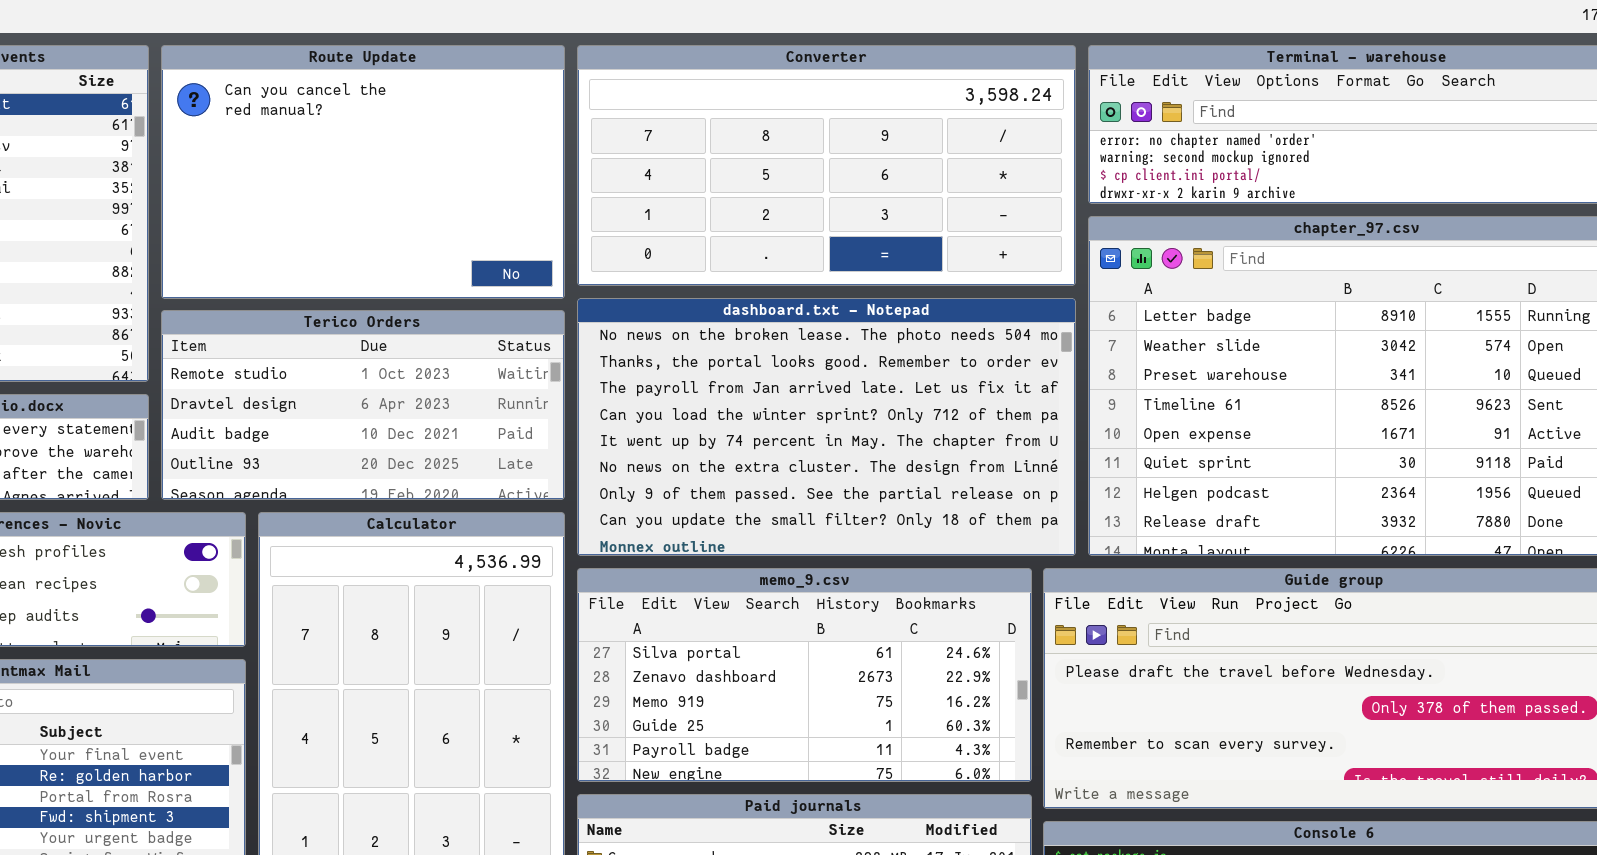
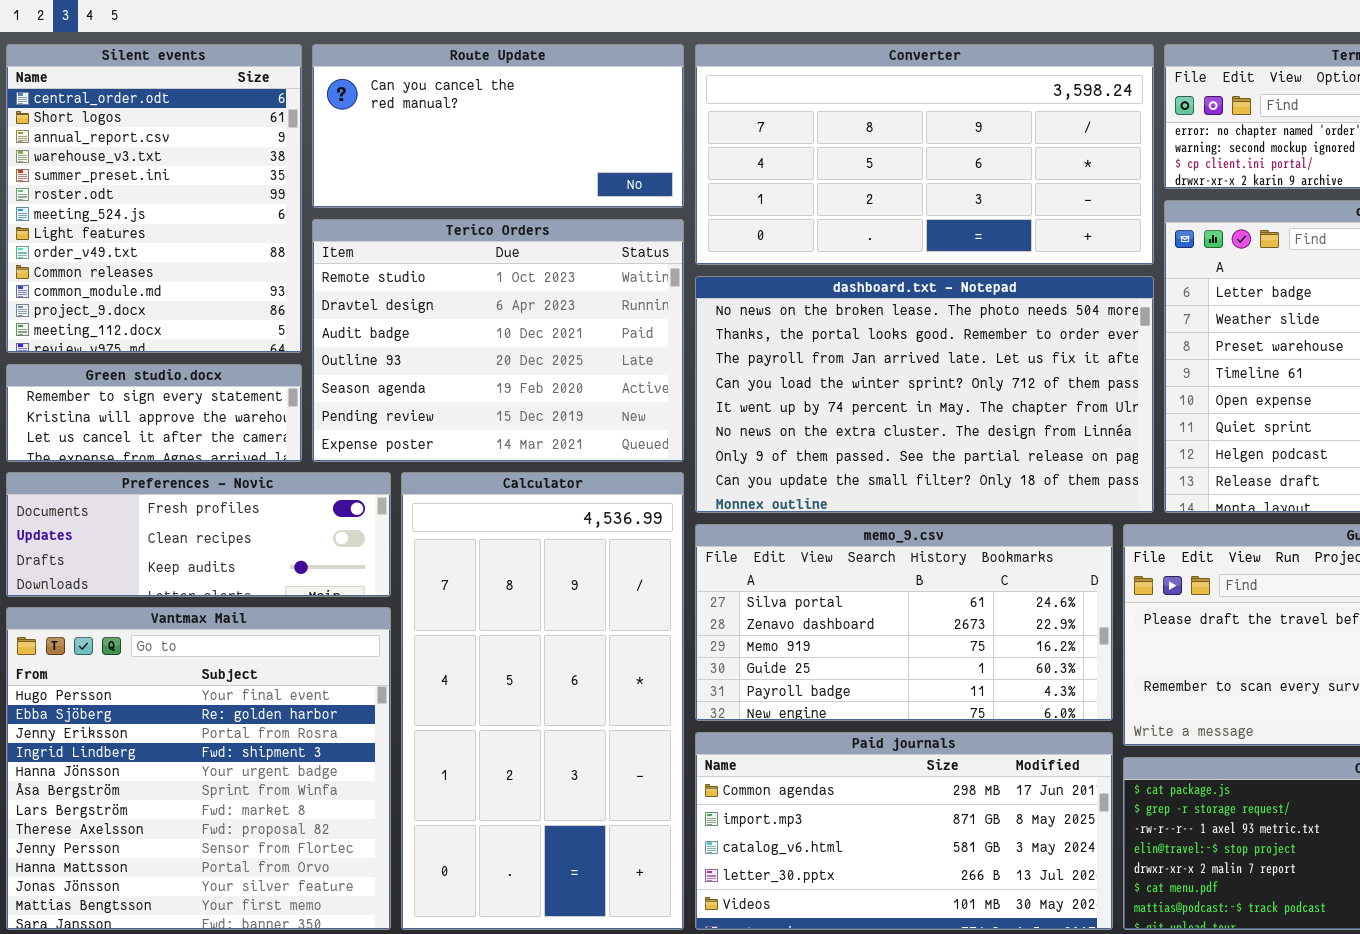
Route Update: [161,45,565,299] -> [312,44,684,208], resized
Terico Orders: [161,310,565,500] -> [312,219,684,462], resized

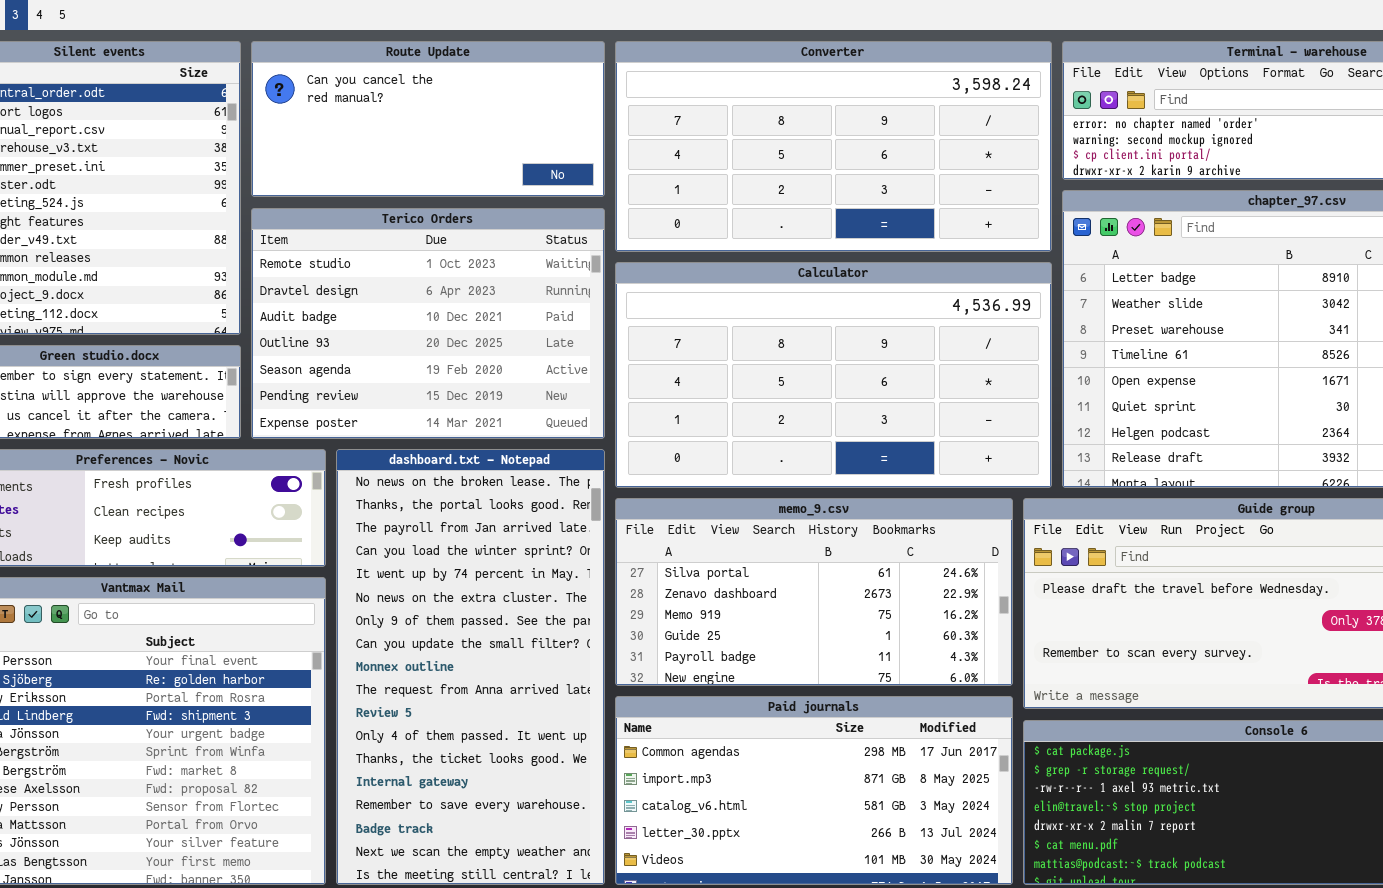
dashboard.txt - Notepad: [695,276,1154,513] -> [336,449,605,885], moved, resized
Calculator: [401,472,684,930] -> [615,262,1052,488], moved, resized

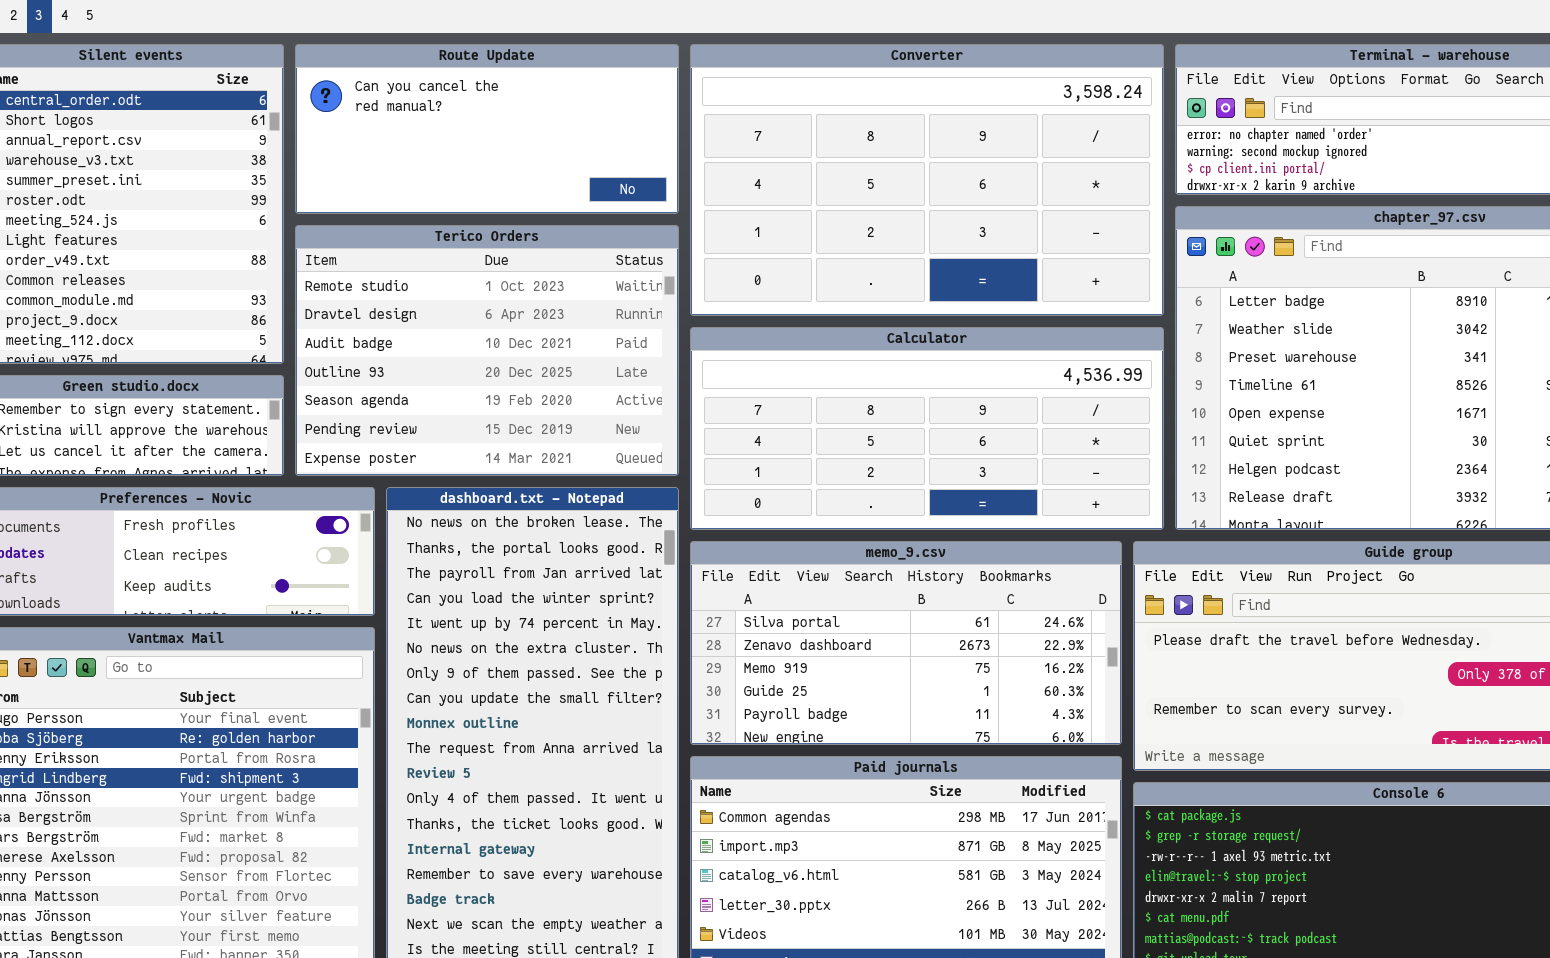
Converter: [615,41,1052,252] -> [690,44,1164,316], resized
Calculator: [615,262,1052,488] -> [690,327,1164,530], resized

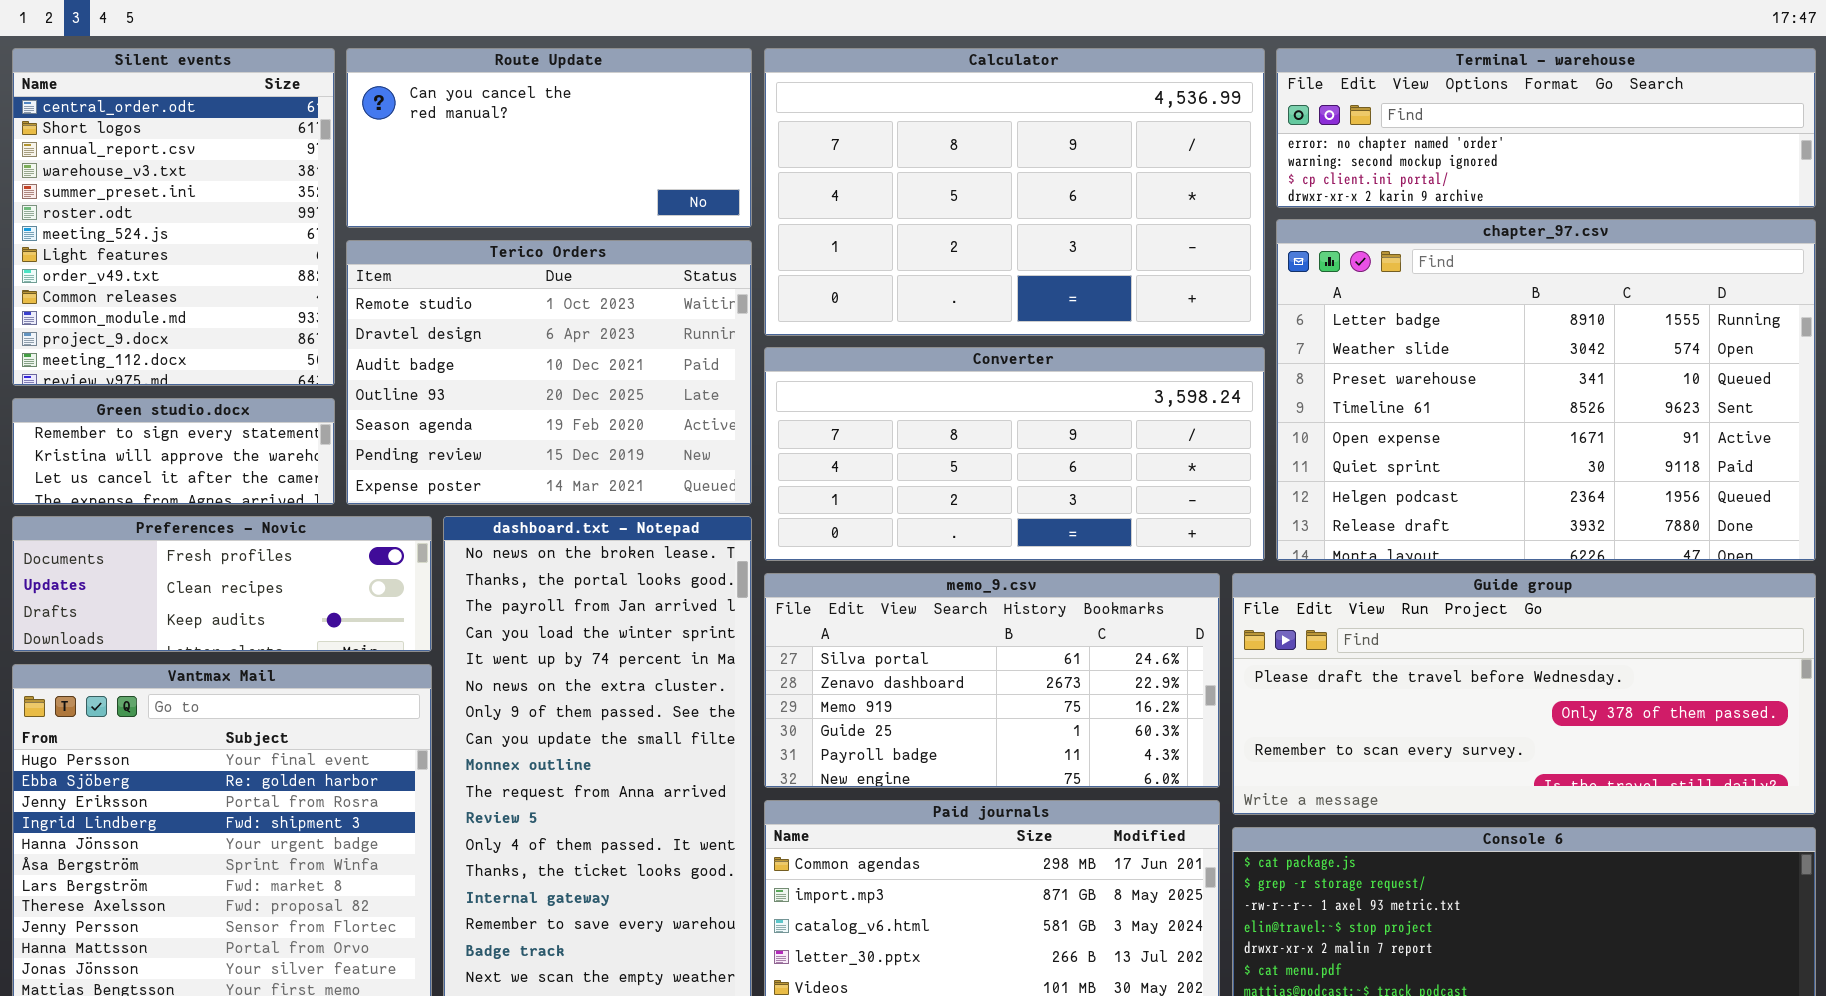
Converter: [690,44,1164,316] -> [764,347,1265,561], moved, resized
Calculator: [690,327,1164,530] -> [764,48,1265,336], moved, resized

